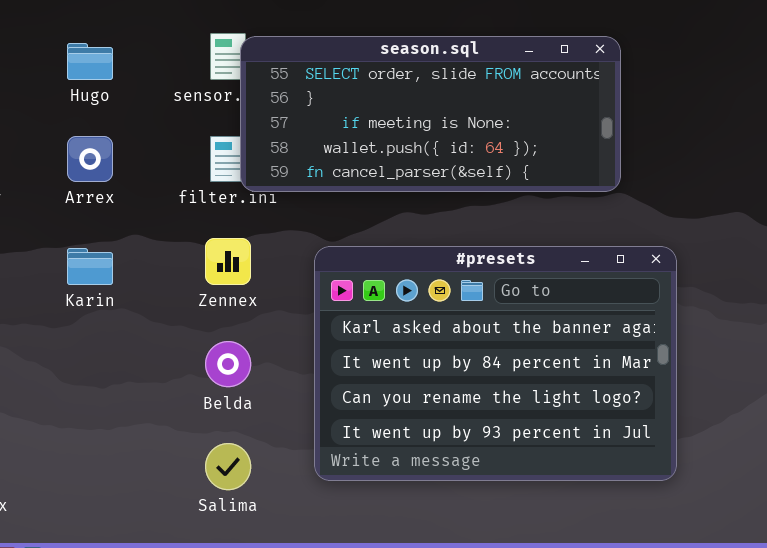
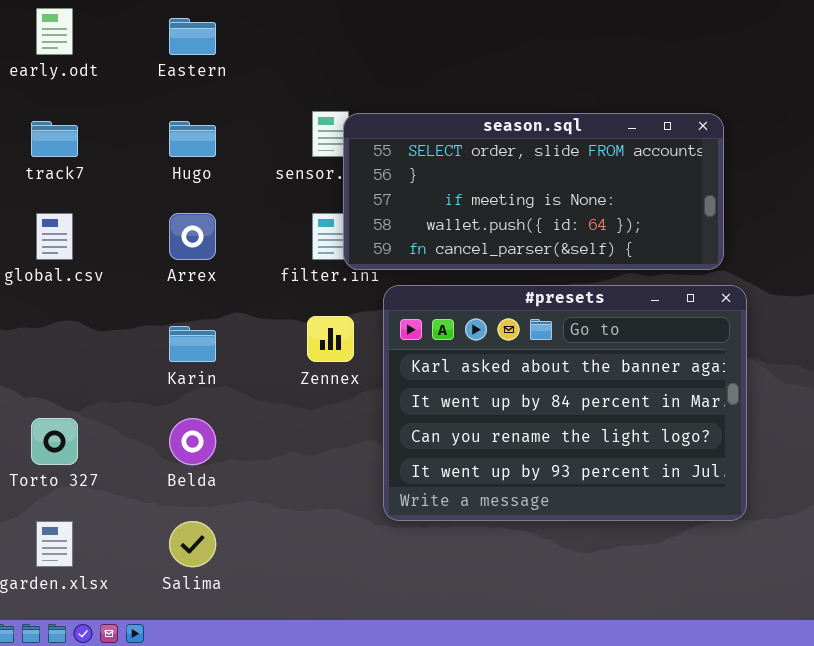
#presets: [314,246,677,481] -> [383,285,747,521], moved
Belda: [205,341,251,387] -> [169,418,216,465], moved
Salima: [205,443,251,490] -> [169,521,216,567], moved

